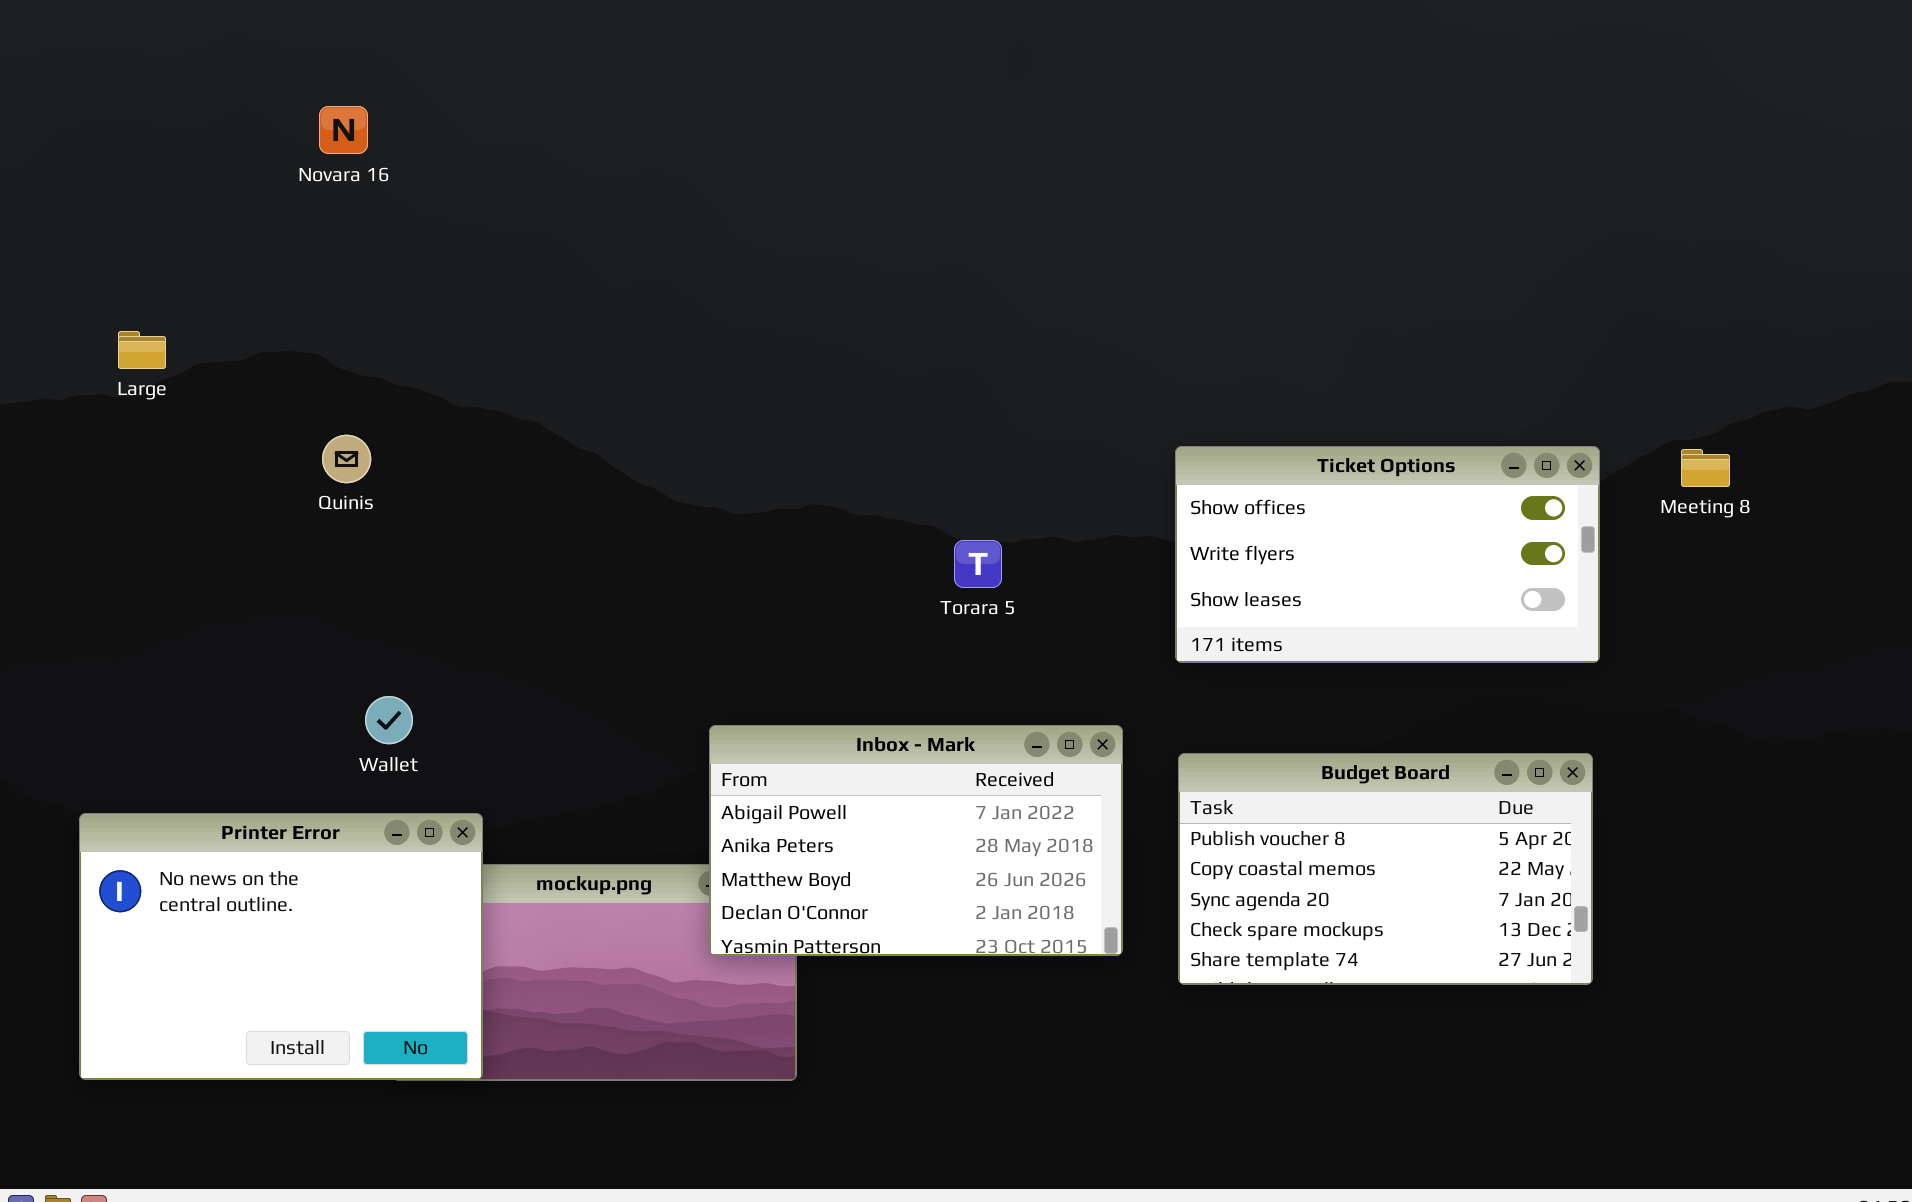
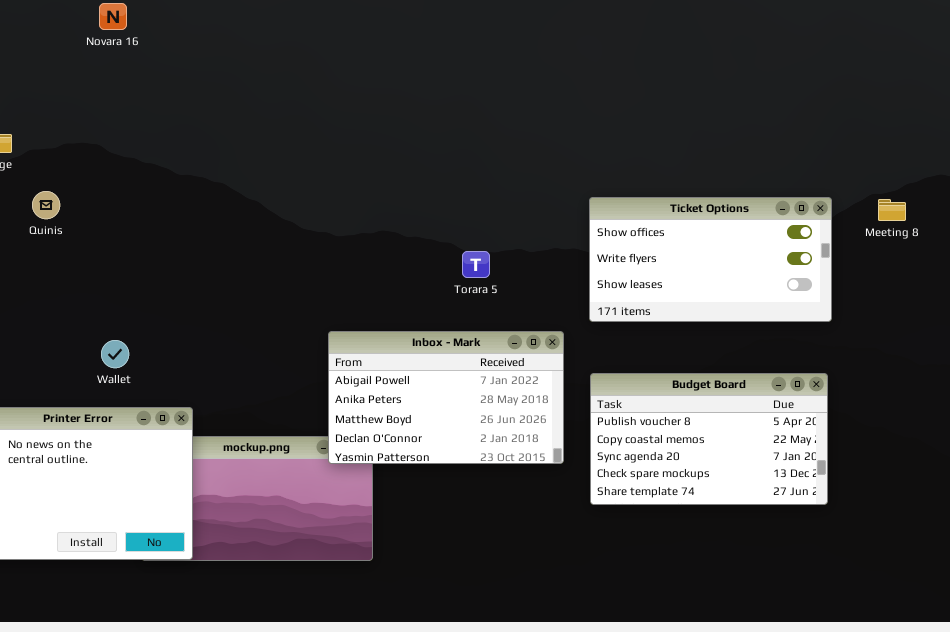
Quinis: [322,435,371,483] -> [32,191,60,219], moved
Wallet: [365,696,413,744] -> [101,340,129,368], moved
Inbox - Mark: [709,725,1123,956] -> [328,331,564,464], moved

